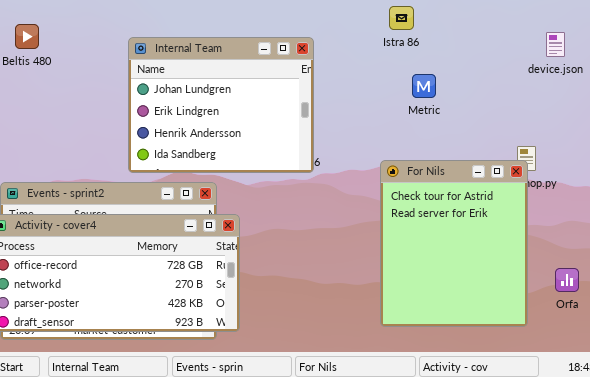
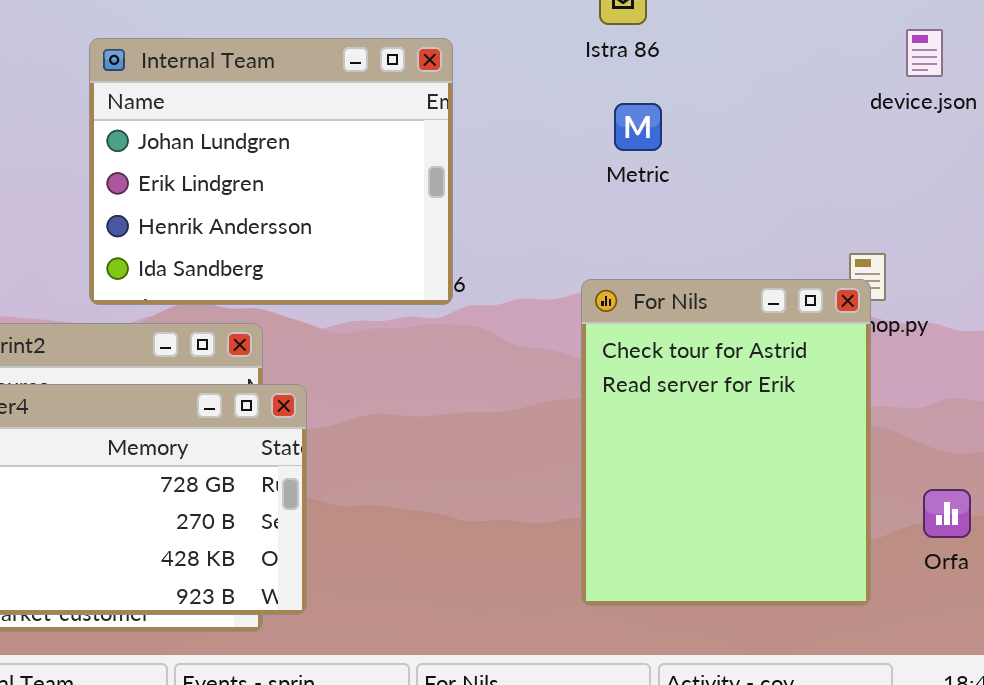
Metric: [412,74,436,98] -> [614,103,662,151], moved

